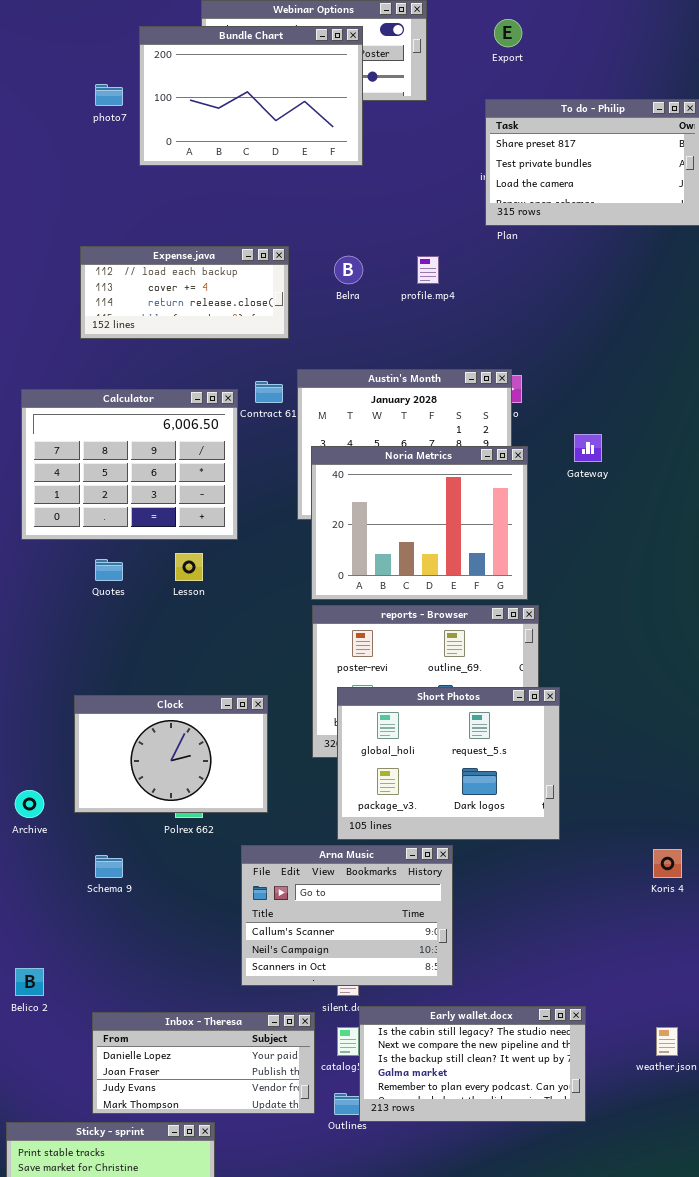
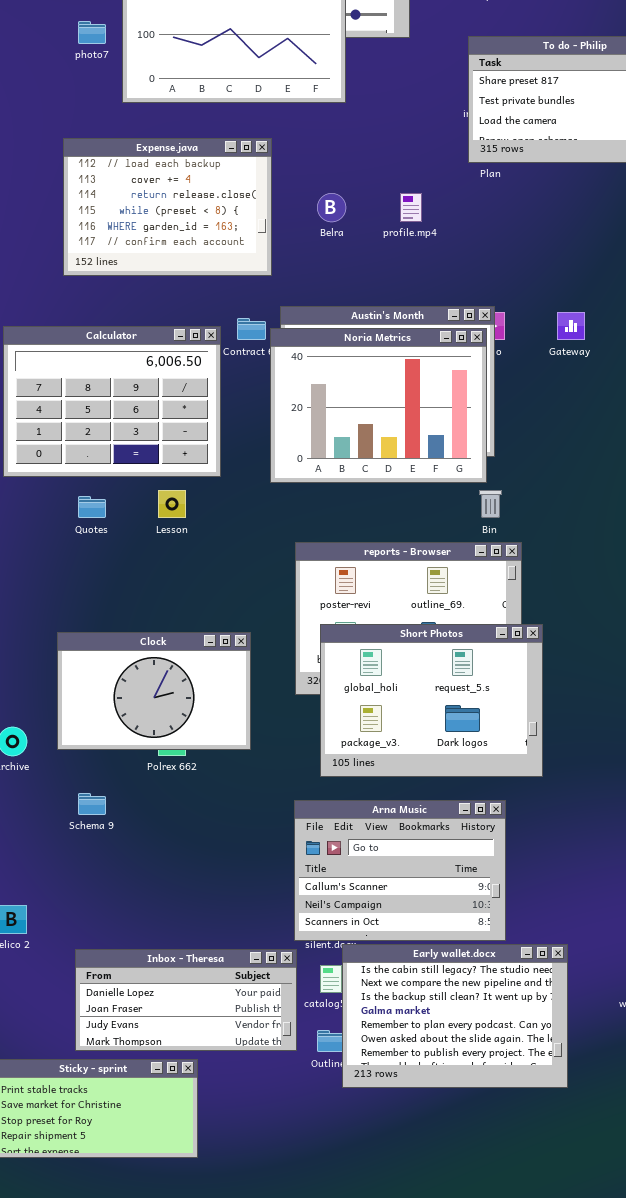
Expense.java: [80,246,289,339] -> [63,138,272,276], resized
Gateway: [574,434,602,462] -> [557,312,585,340], moved
Noria Metrics: [311,446,528,600] -> [270,328,487,483], moved
Arna Music: [241,845,453,986] -> [294,800,506,941], moved
Early wallet.docx: [359,1006,586,1122] -> [342,944,568,1088], resized

